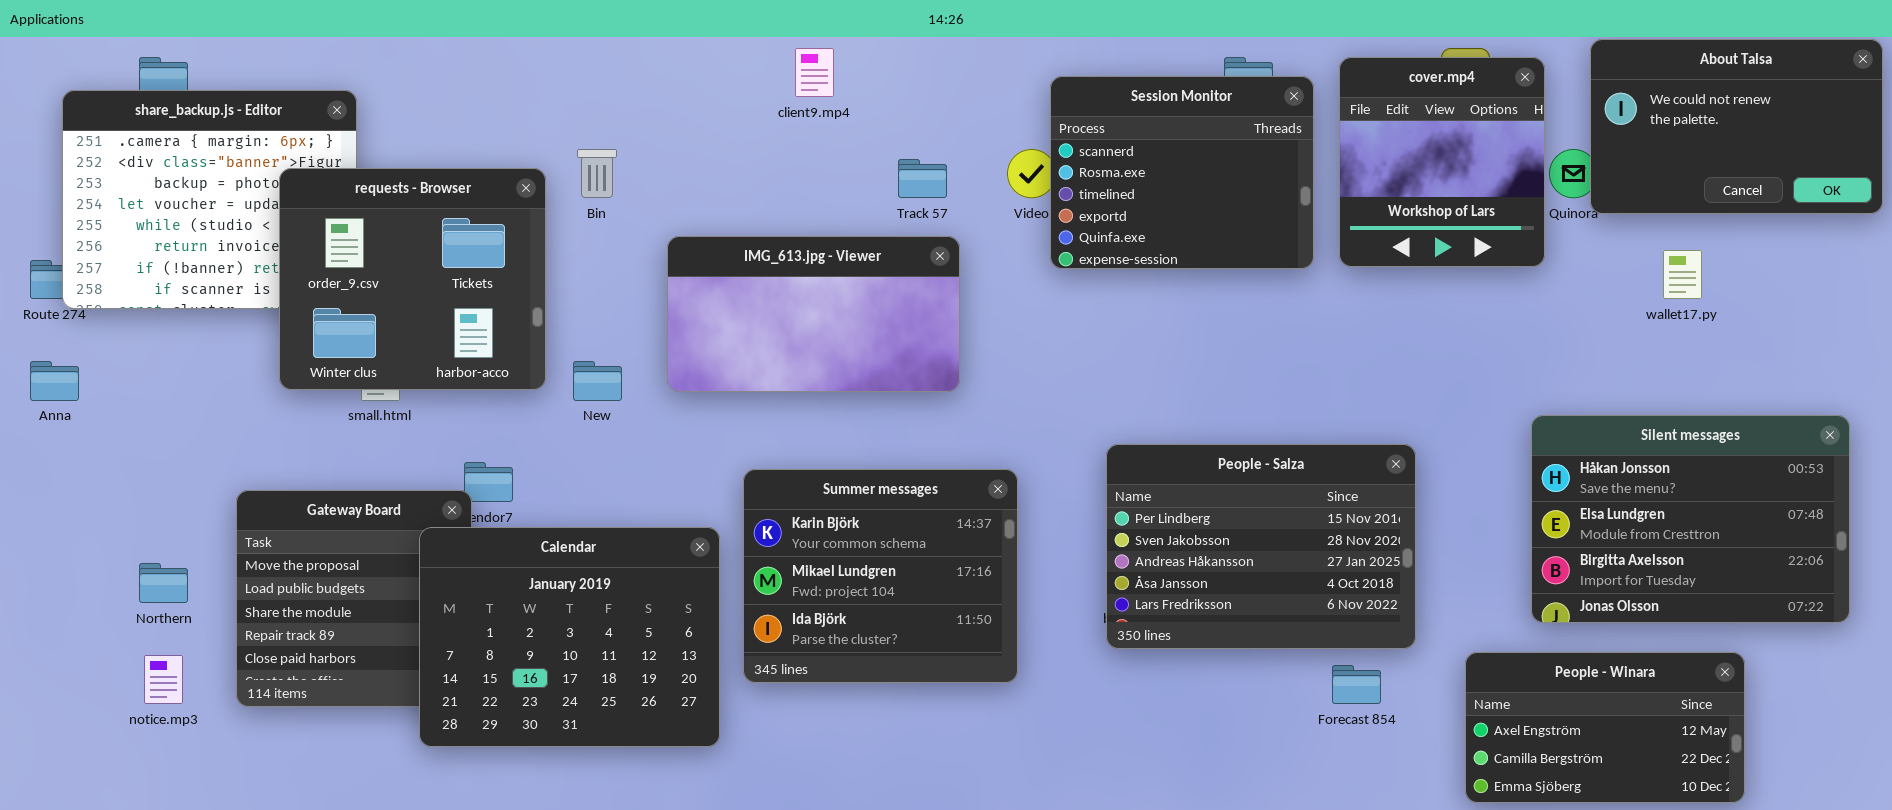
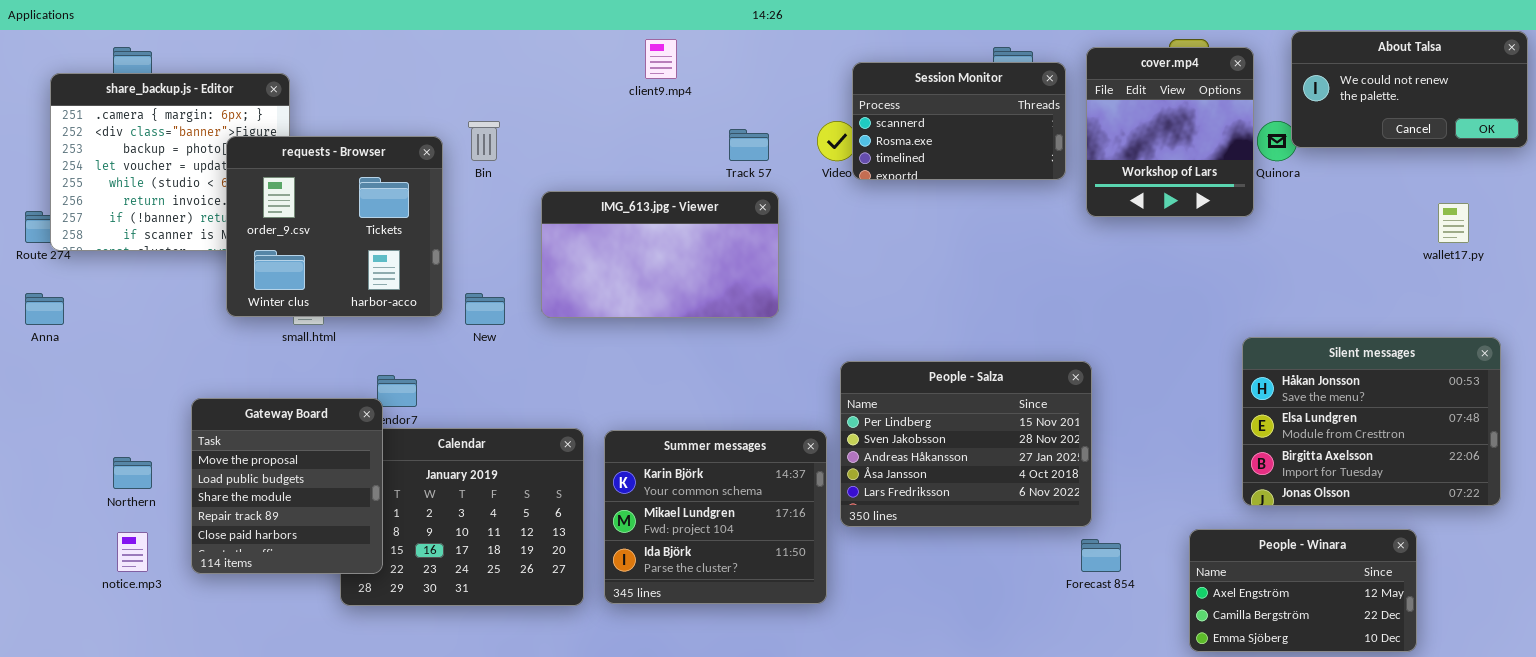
About Talsa: [1590,39,1883,214] -> [1291,31,1528,148], resized
Session Monitor: [1050,76,1314,269] -> [852,62,1066,180], resized
wallet17.py: [1663,250,1702,299] -> [1438,203,1469,243], moved
People - Salza: [1106,444,1416,649] -> [840,361,1092,527], moved
Summer messages: [743,469,1018,683] -> [604,430,827,604], moved
Gateway Board: [236,490,472,707] -> [191,398,383,574], raised

